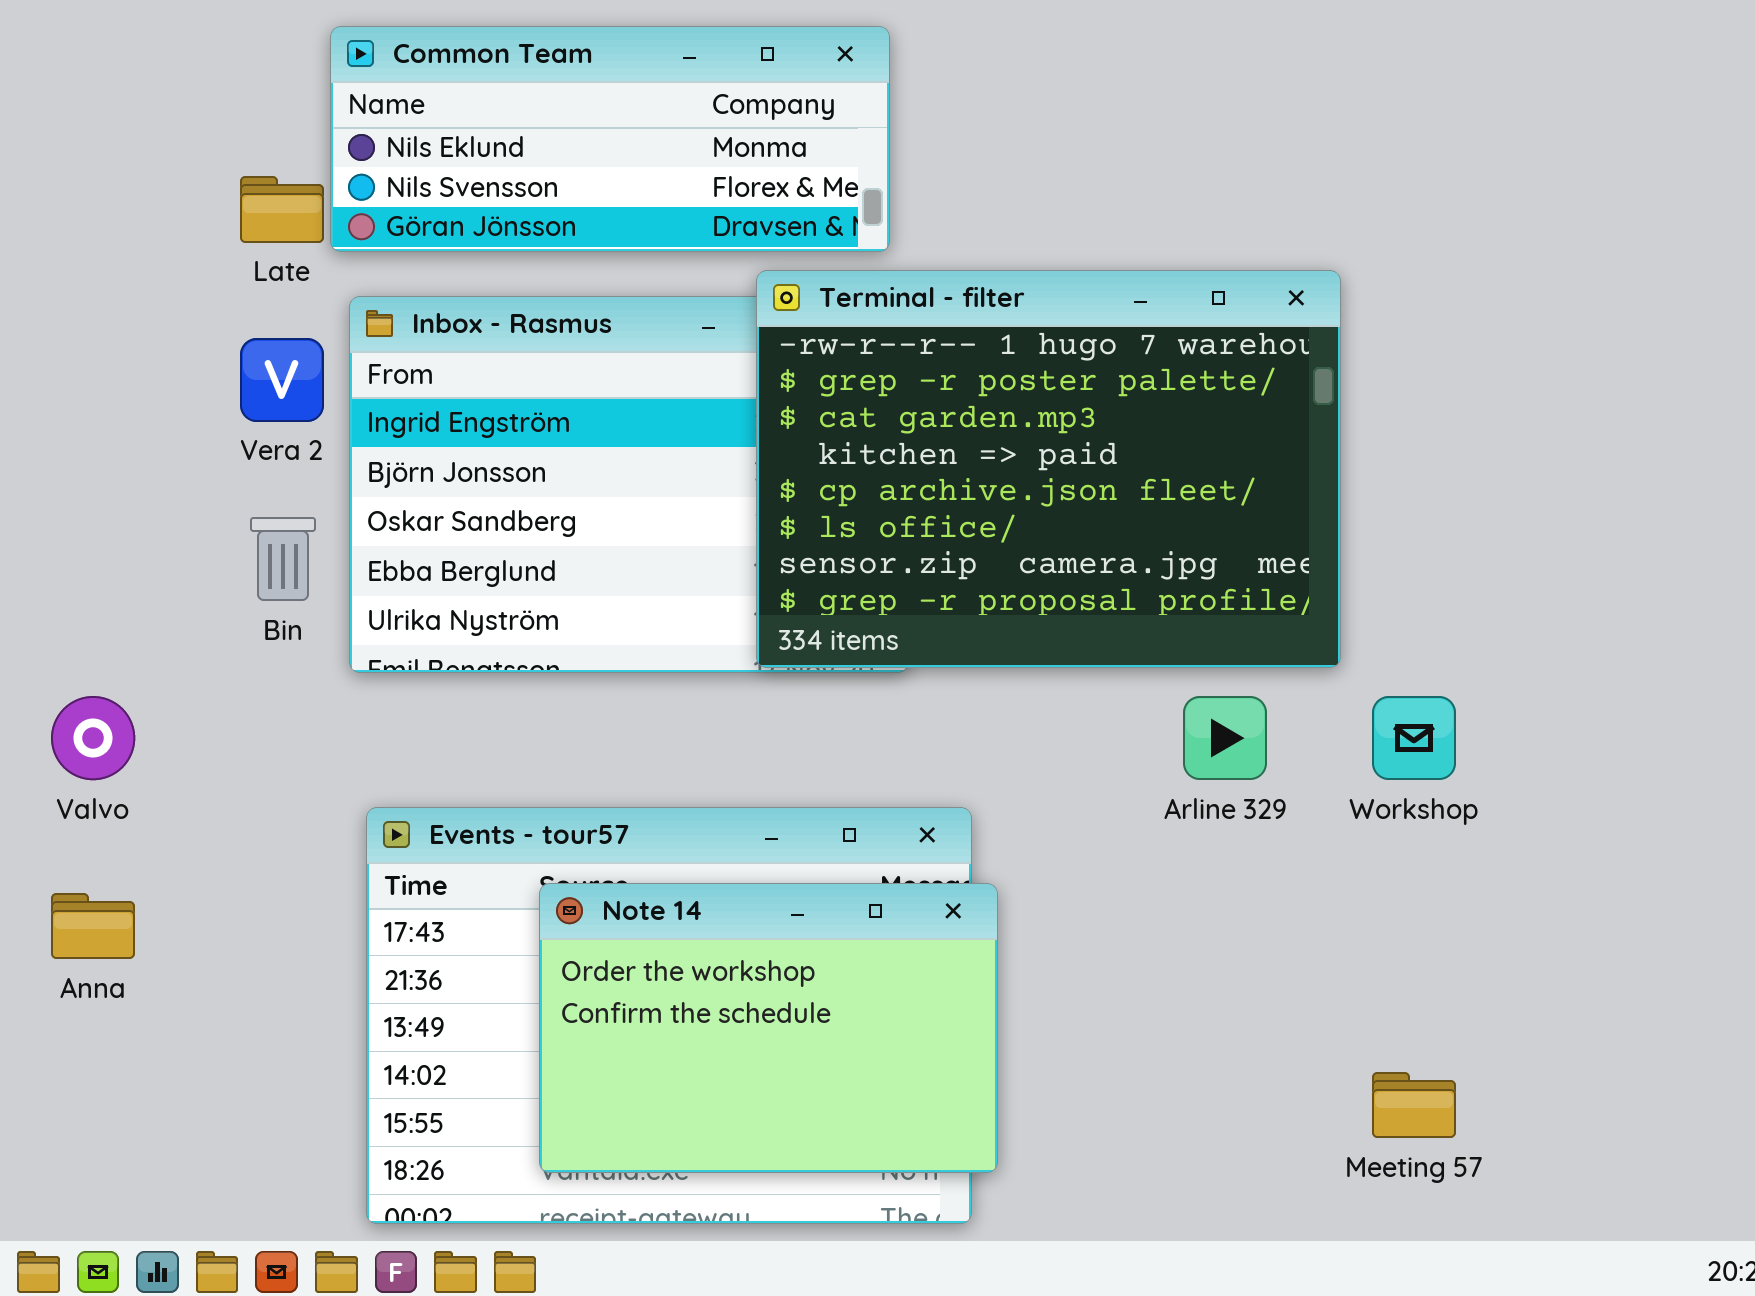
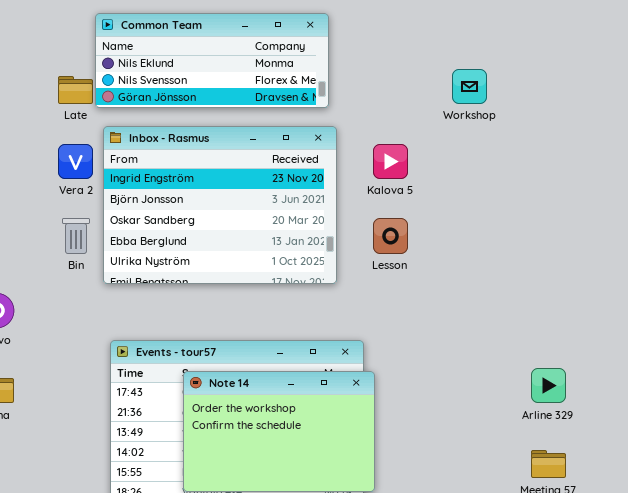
Terminal - filter: [756,270,1341,668] -> none, closed
Arline 329: [1183,696,1267,780] -> [531,368,566,403], moved
Workshop: [1372,696,1456,780] -> [452,69,487,104], moved

